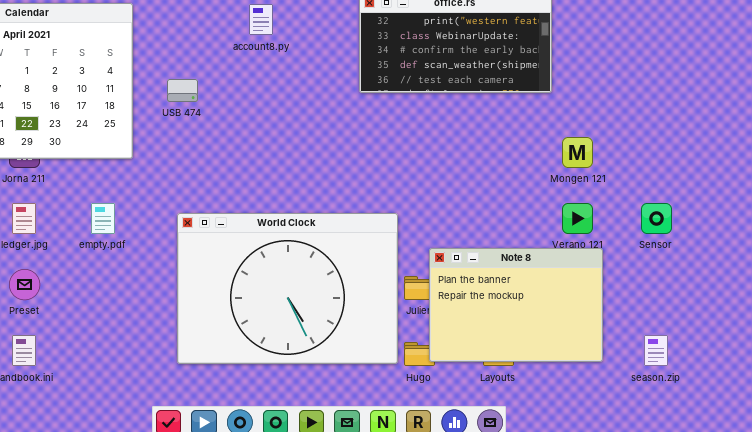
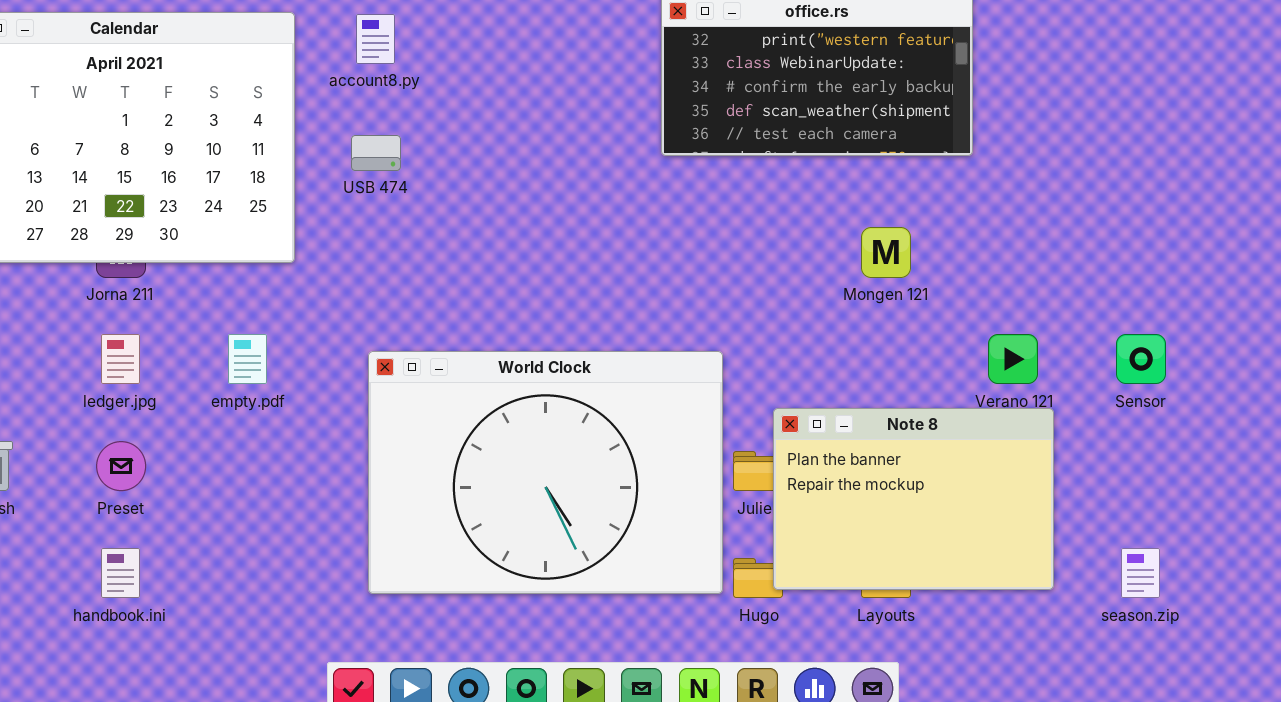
account8.py: [249,4,273,35] -> [356,14,395,64], moved
Mongen 121: [562,137,593,168] -> [861,227,911,278], moved

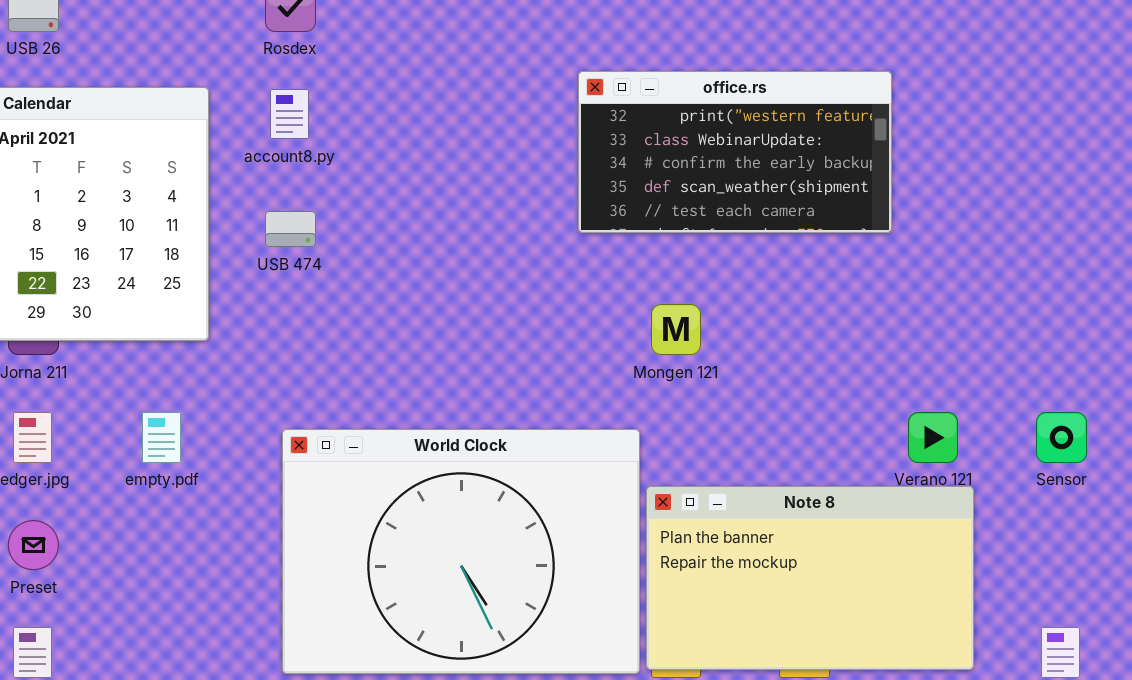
Mongen 121: [861,227,911,278] -> [651,304,701,355], moved
Note 8: [773,408,1054,590] -> [646,486,974,670], resized

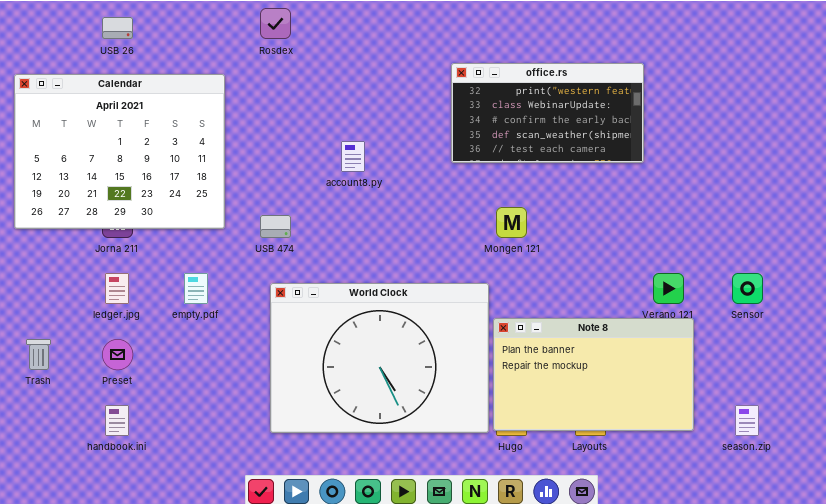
account8.py: [270,89,309,139] -> [341,141,365,172], moved
USB 474: [265,211,316,247] -> [260,215,291,238], moved

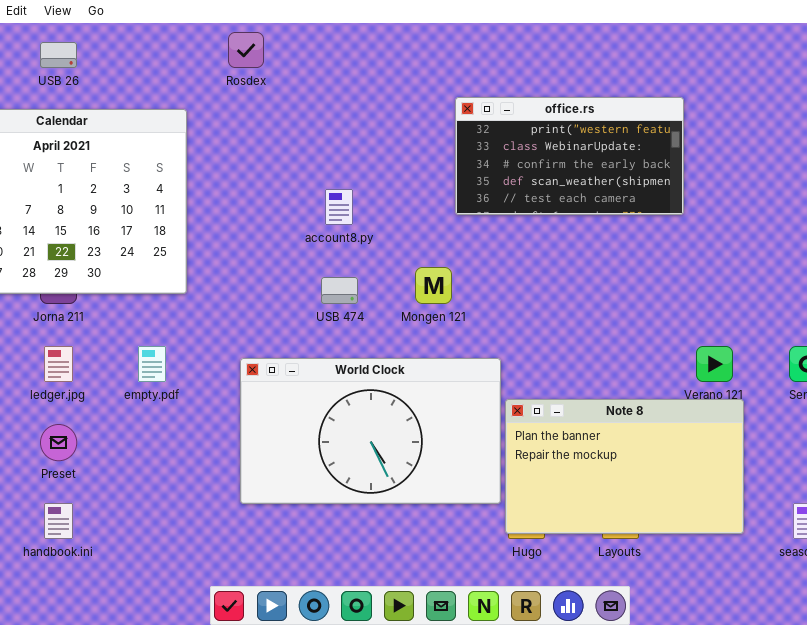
Mongen 121: [496,207,527,238] -> [415,267,452,304], moved
USB 474: [260,215,291,238] -> [321,277,358,304], moved
World Clock: [270,283,489,433] -> [240,358,501,504], resized

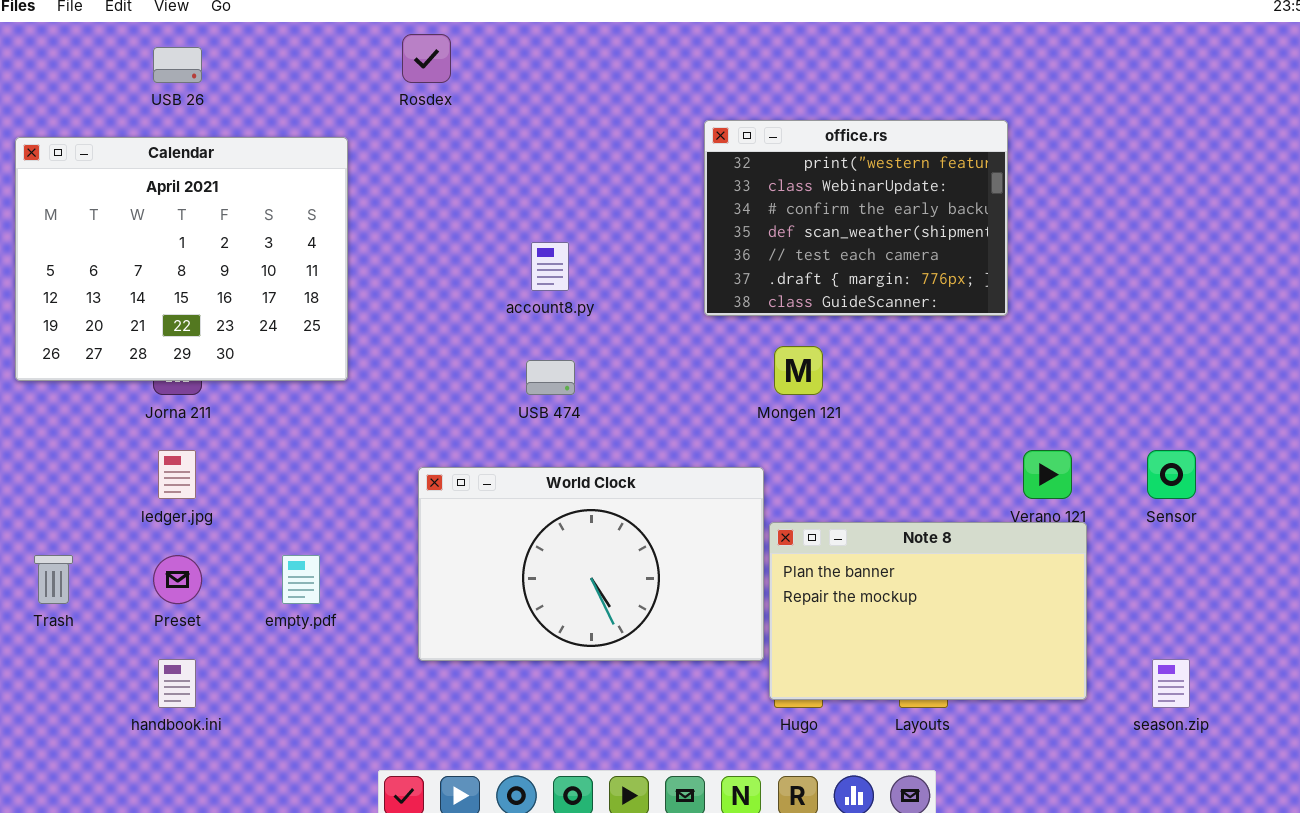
office.rs: [455,97,684,215] -> [704,120,1008,316], resized
Mongen 121: [415,267,452,304] -> [774,346,823,395], moved
empty.pdf: [138,346,166,382] -> [282,555,320,604], moved

